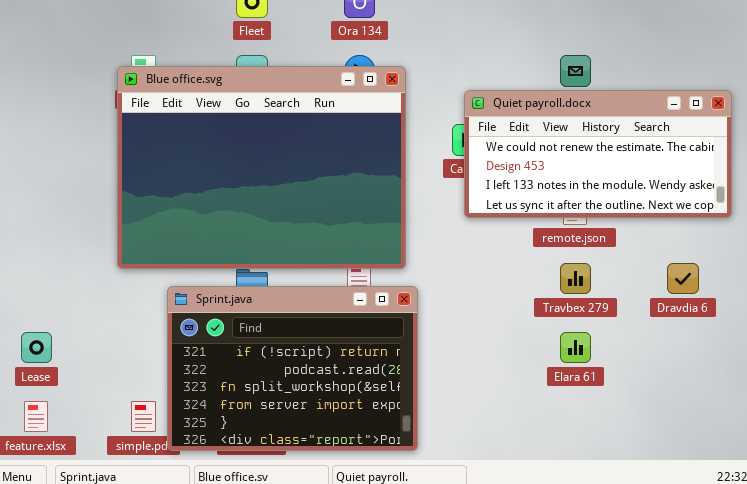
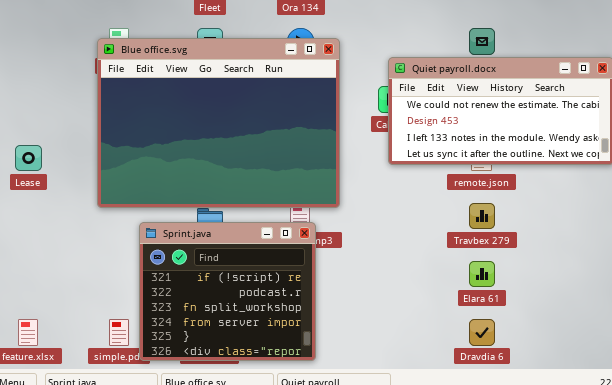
Dravdia 6: [667,263,699,294] -> [469,319,495,346], moved
Sprint.java: [167,286,418,451] -> [139,222,316,361], resized
Lease: [21,332,52,363] -> [15,145,42,171], moved

